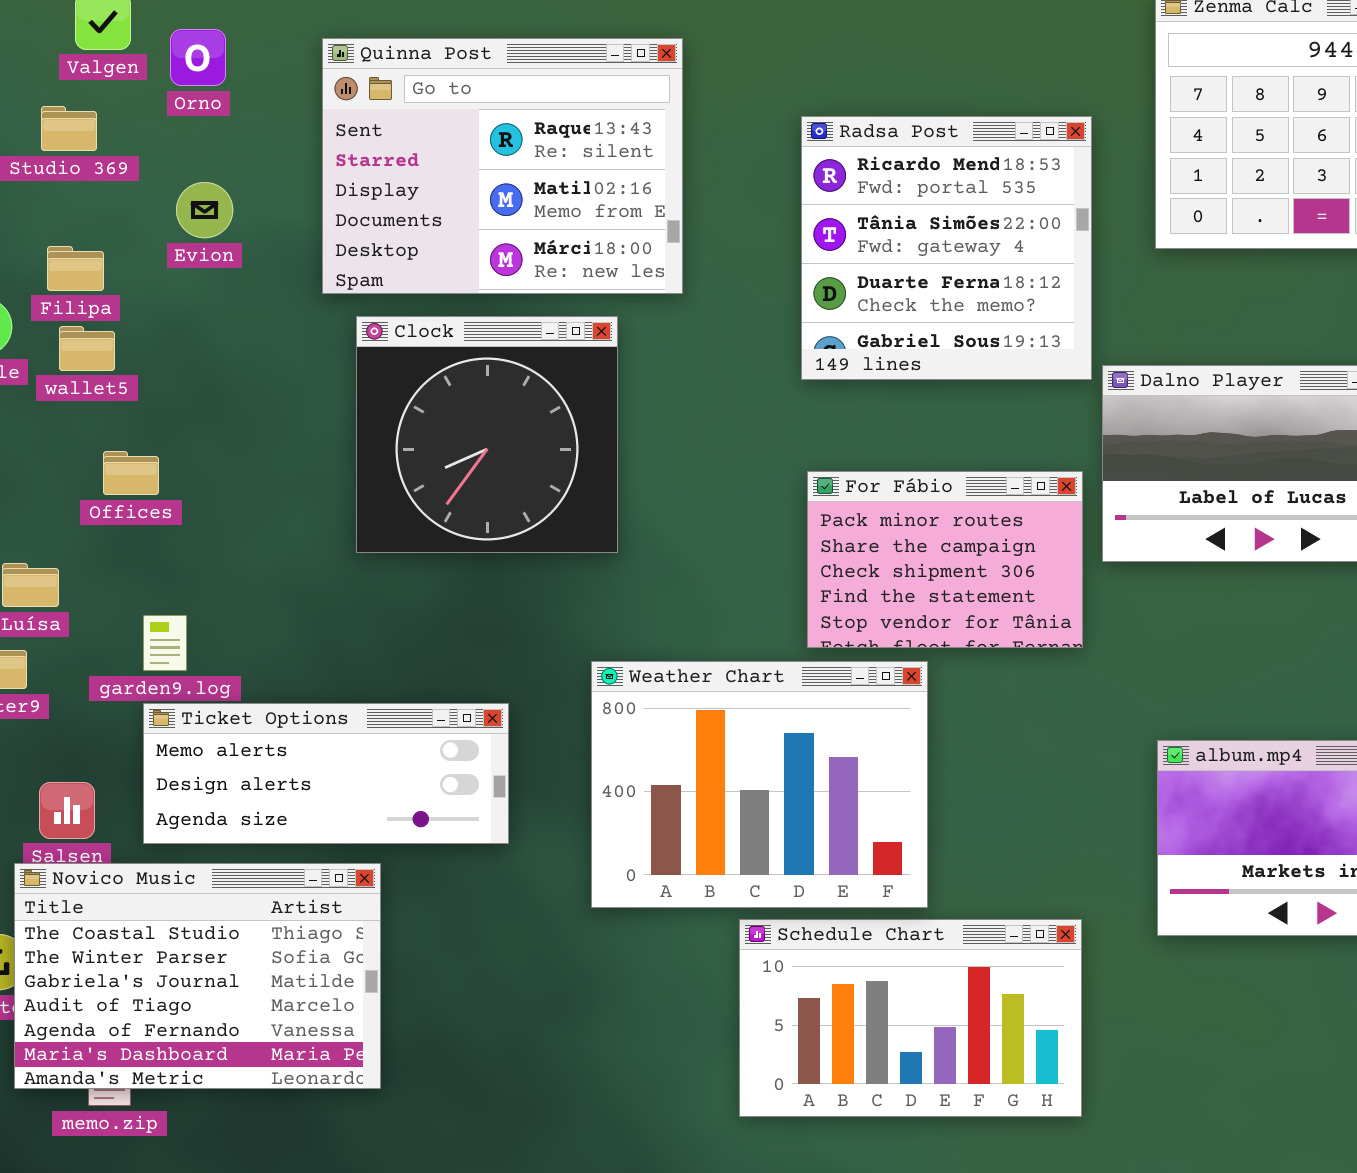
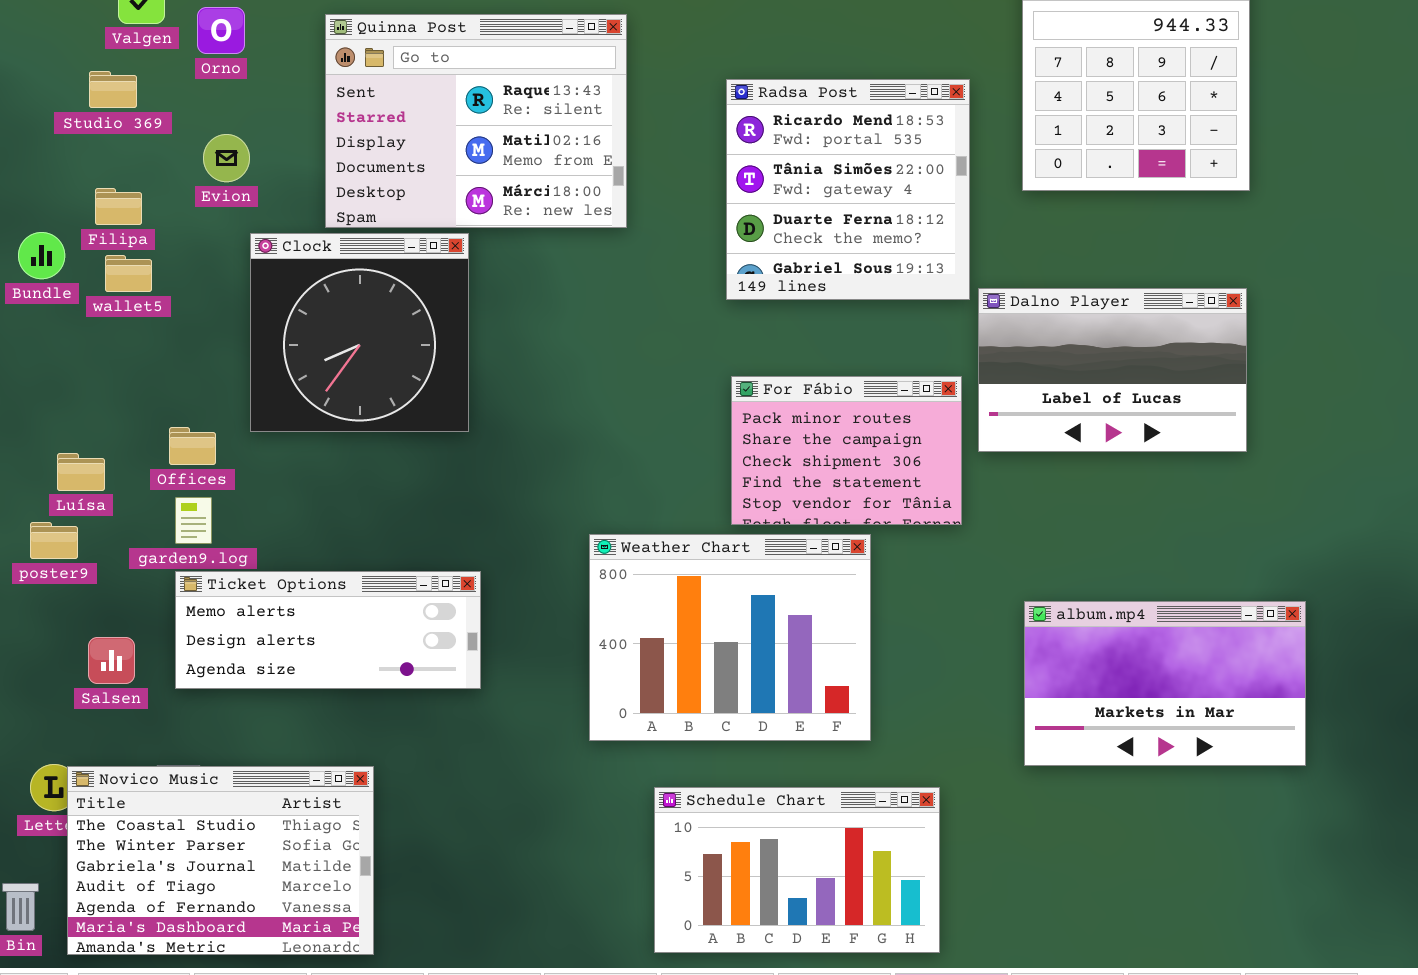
Clock: [356,316,618,553] -> [250,233,469,432], moved
Offices: [103,451,159,495] -> [169,427,216,465], moved
Weather Chart: [591,661,928,908] -> [589,534,871,741], moved
Novico Music: [14,863,381,1089] -> [67,766,374,955], moved
Schedule Chart: [739,919,1082,1117] -> [654,787,940,953], moved

